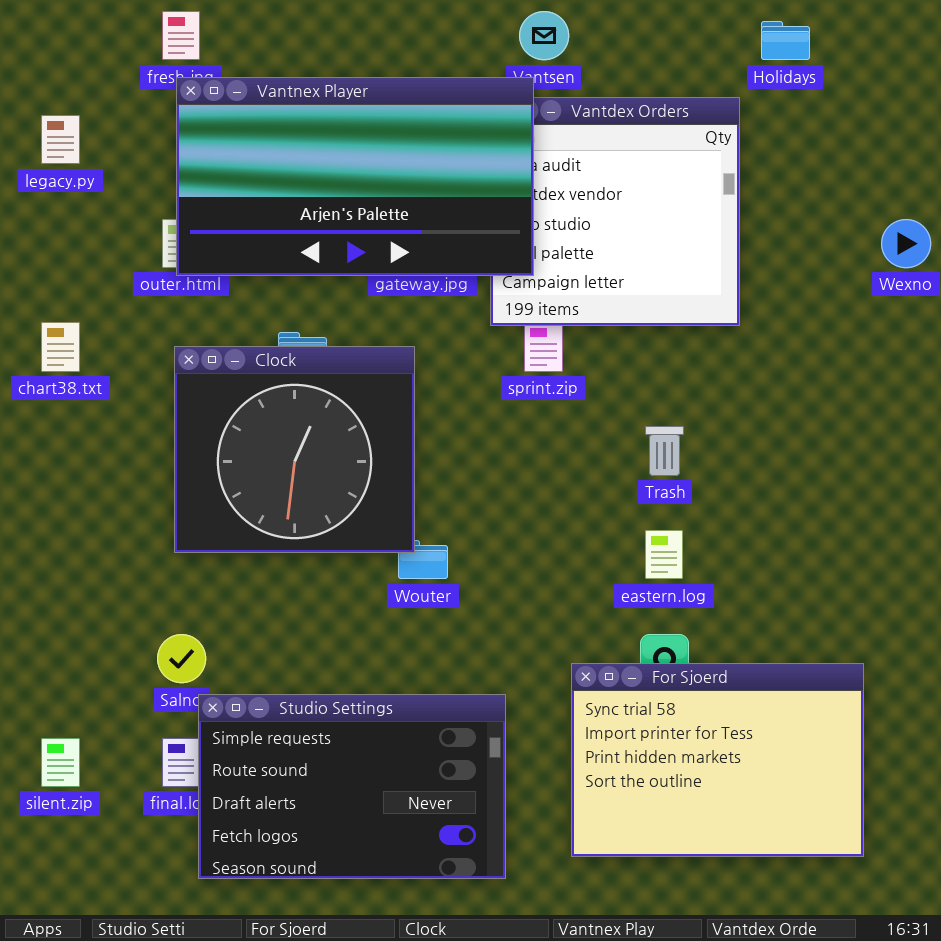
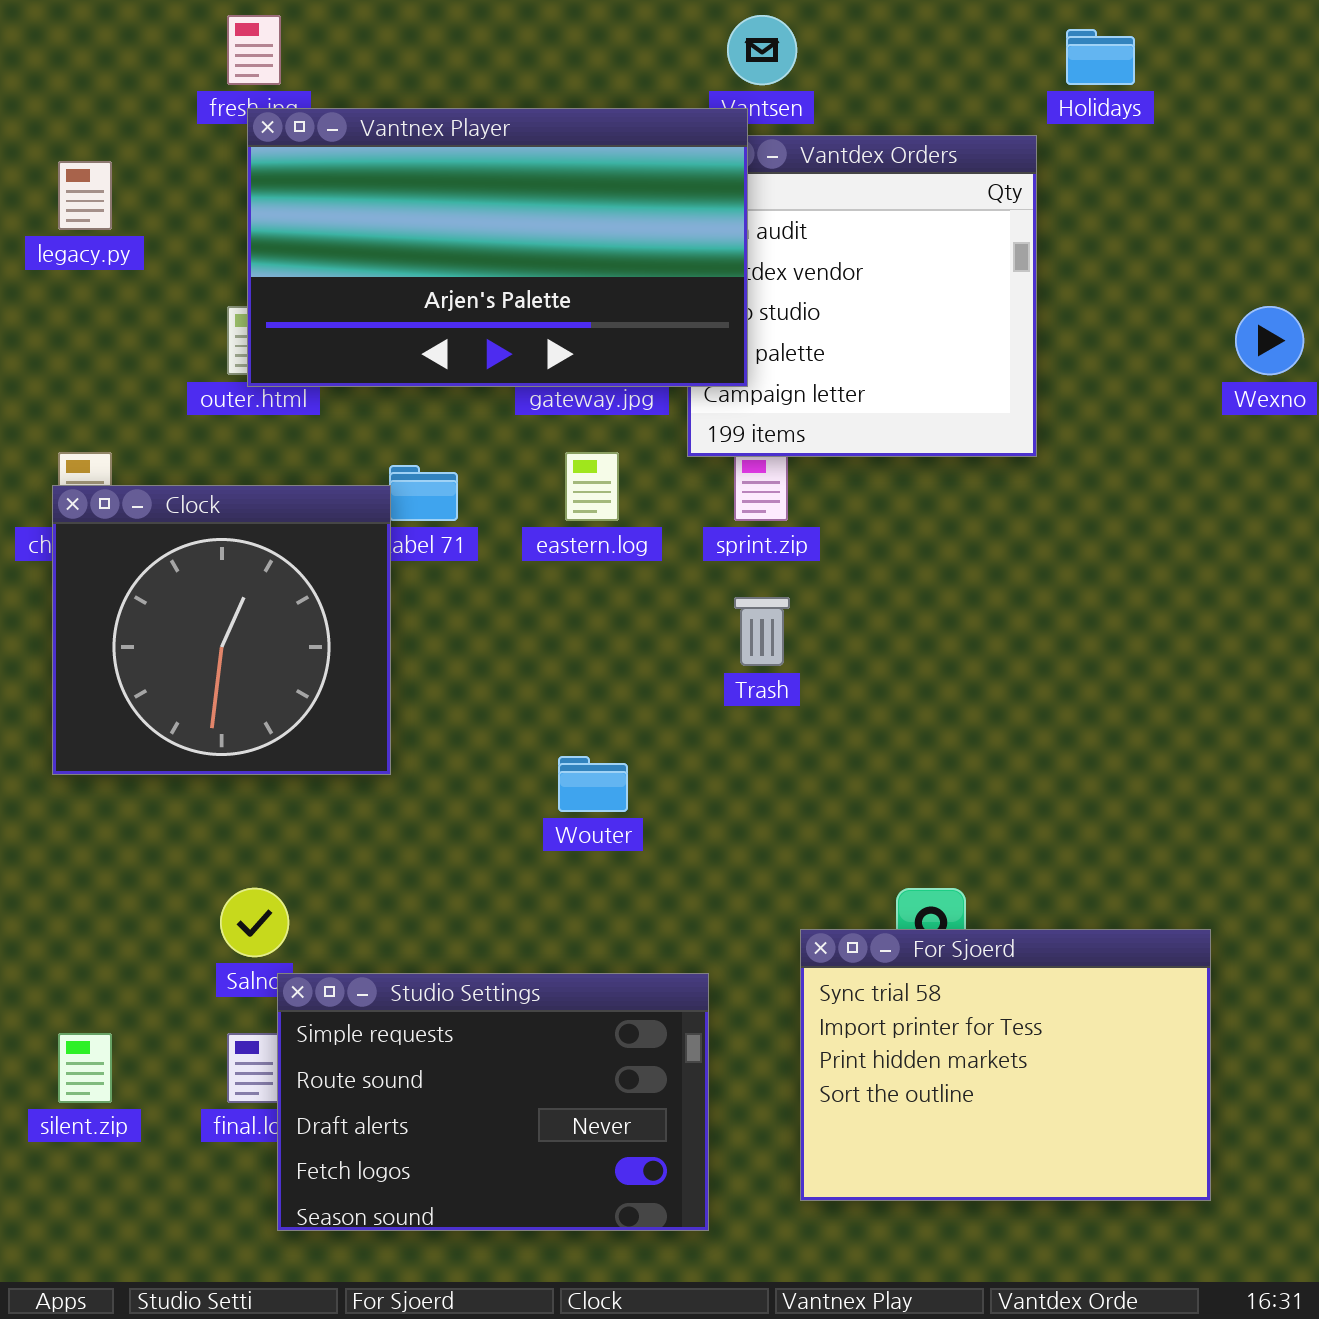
Clock: [174,346,415,553] -> [52,485,391,775], moved
Trash: [645,426,684,476] -> [734,597,790,666], moved
eastern.log: [645,530,683,579] -> [565,452,619,521], moved

